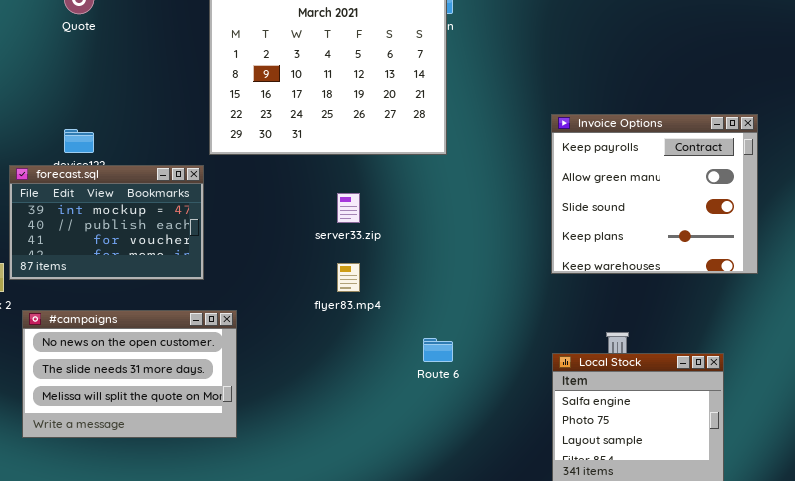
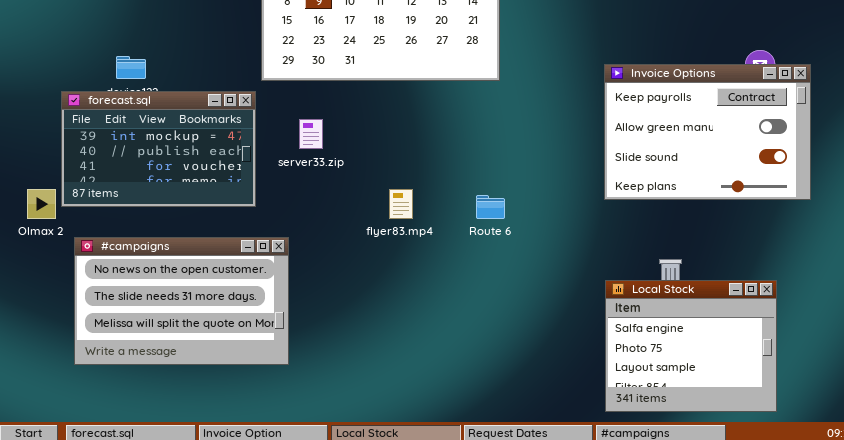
Invoice Options: [551,114,758,274] -> [604,64,811,200], resized
server33.zip: [337,193,360,223] -> [299,119,323,149], moved
Route 6: [423,338,453,362] -> [476,195,505,219], moved

